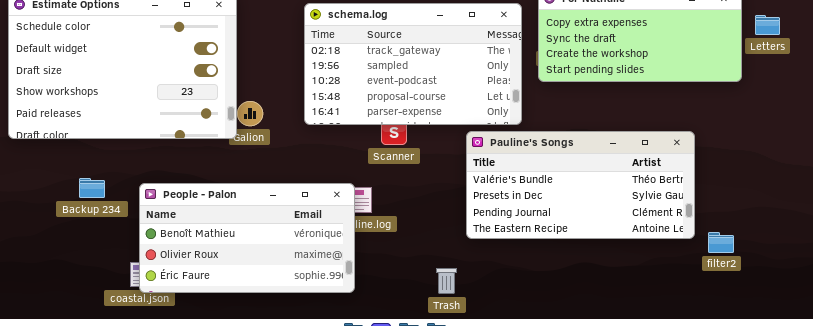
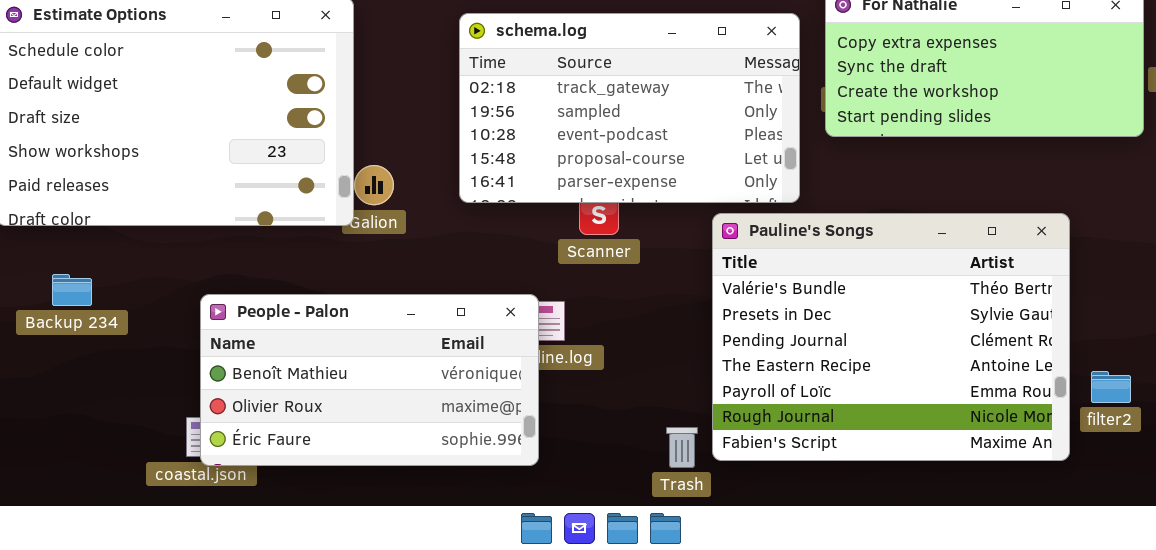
Pauline's Songs: [466,131,695,239] -> [712,213,1070,461], resized
Backup 234: [79,178,105,198] -> [52,274,92,306], moved

